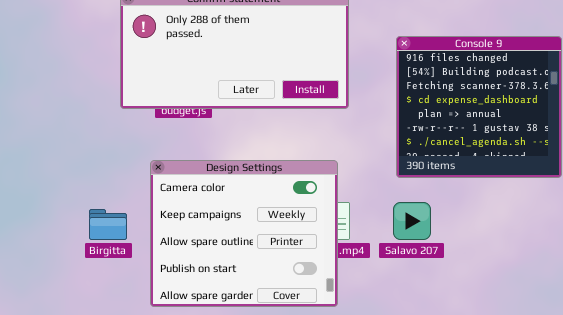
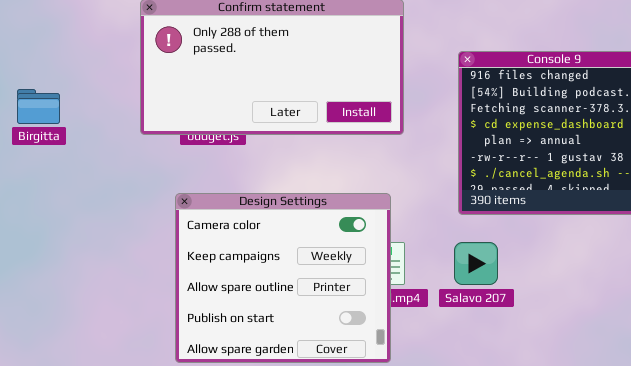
Birgitta: [89,209,127,240] -> [17,89,60,124], moved

